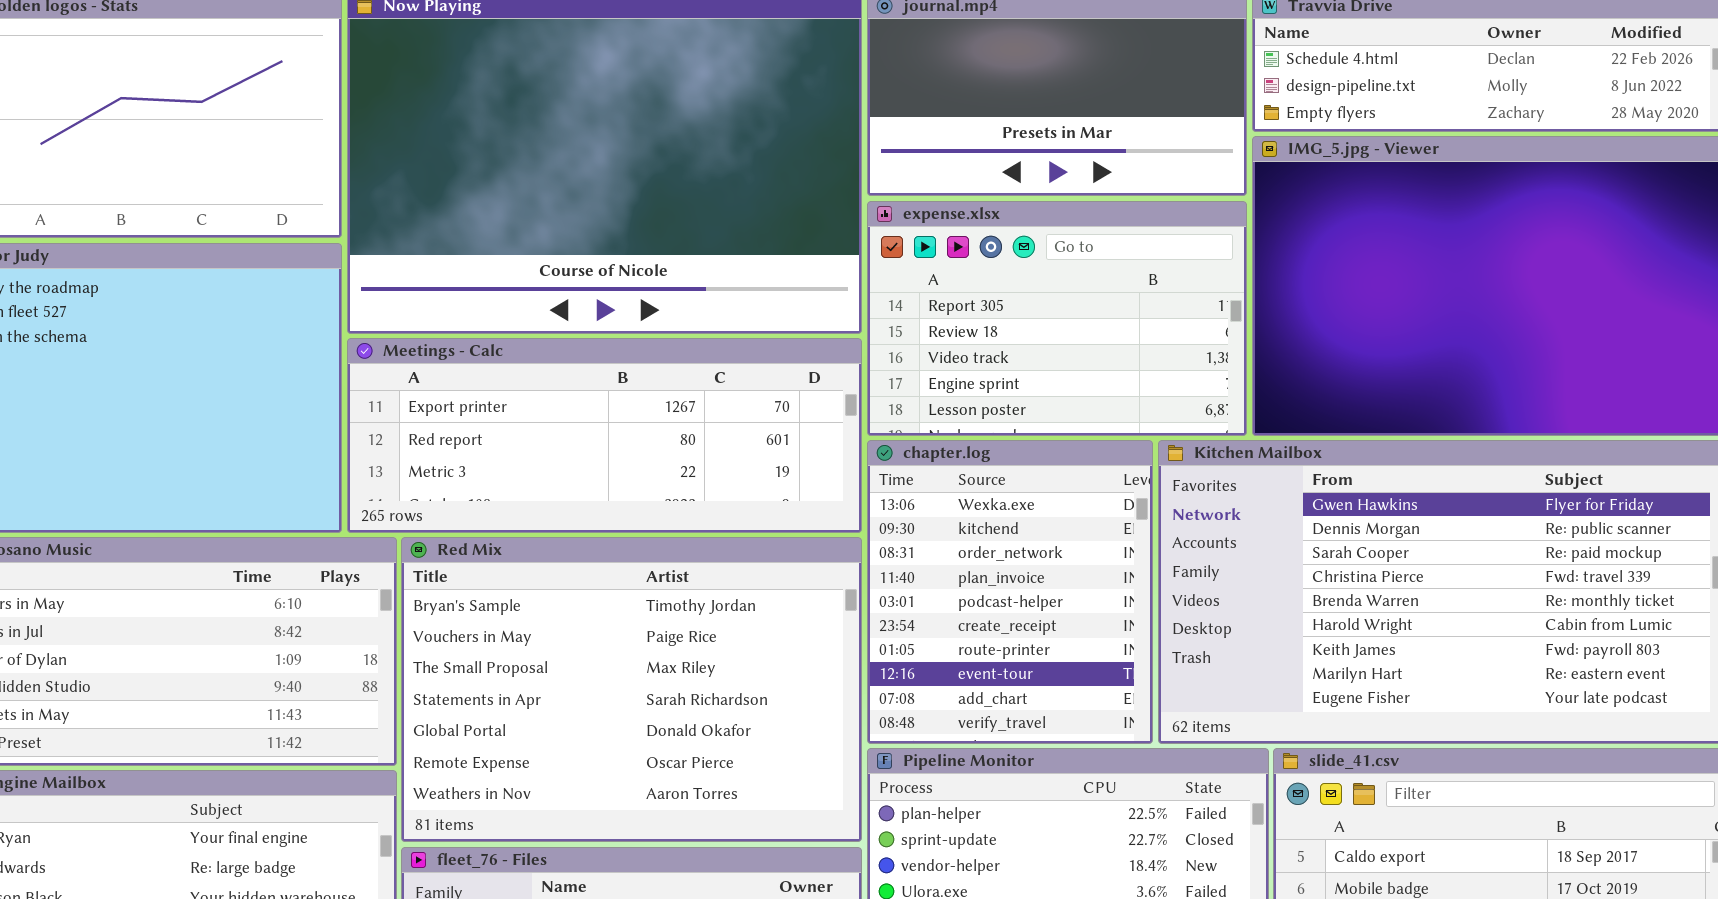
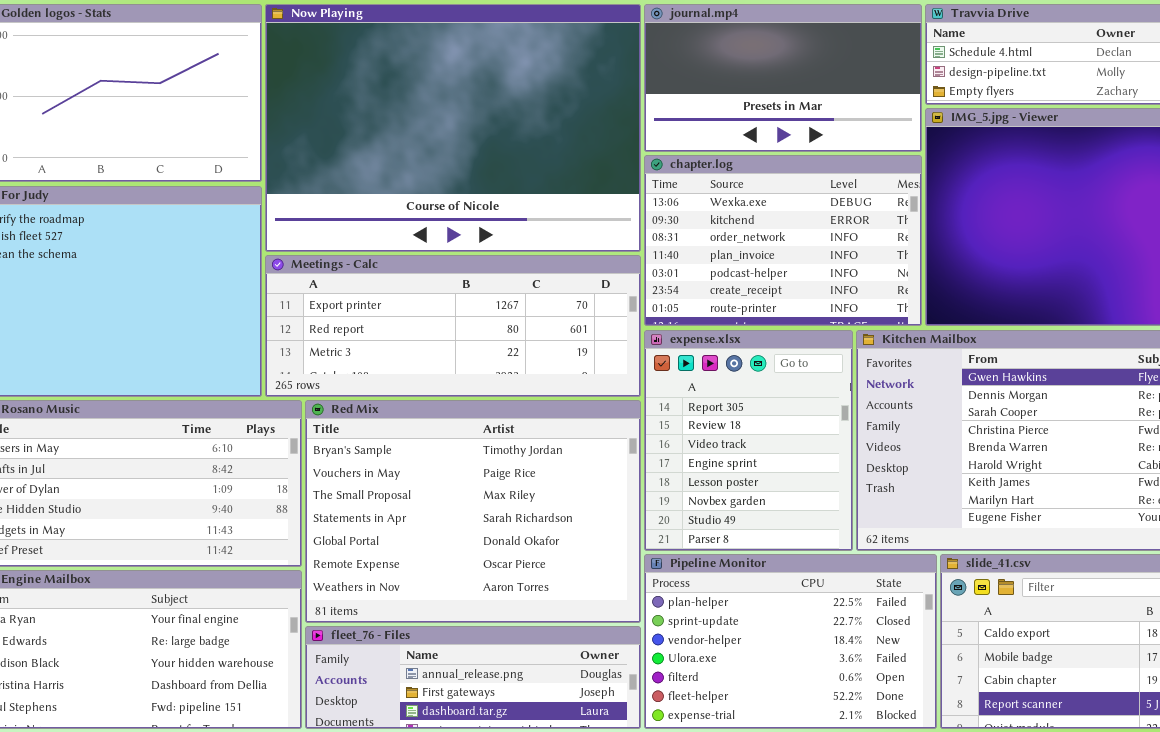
expense.xlsx: [867,201,1247,436] -> [644,330,853,551], moved, resized
chapter.log: [867,440,1153,744] -> [644,155,922,326], moved, resized

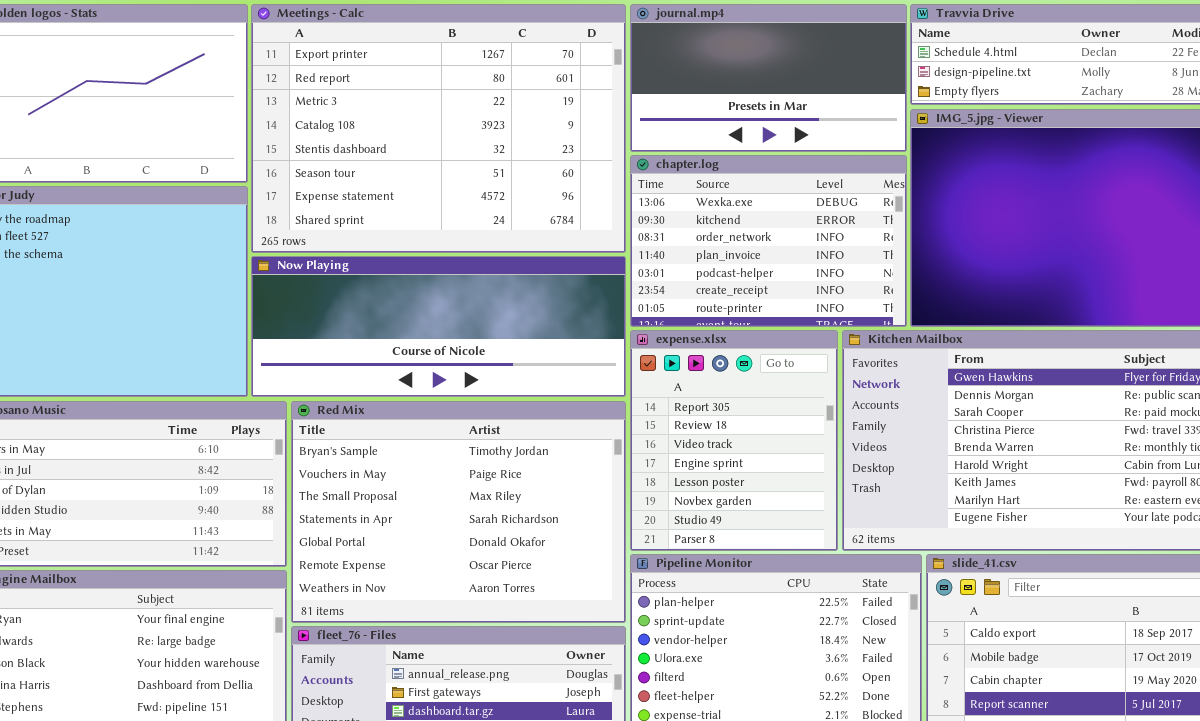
Now Playing: [265,4,641,252] -> [251,256,626,397], moved, resized
Meetings - Calc: [265,255,641,397] -> [251,4,626,253], moved, resized

